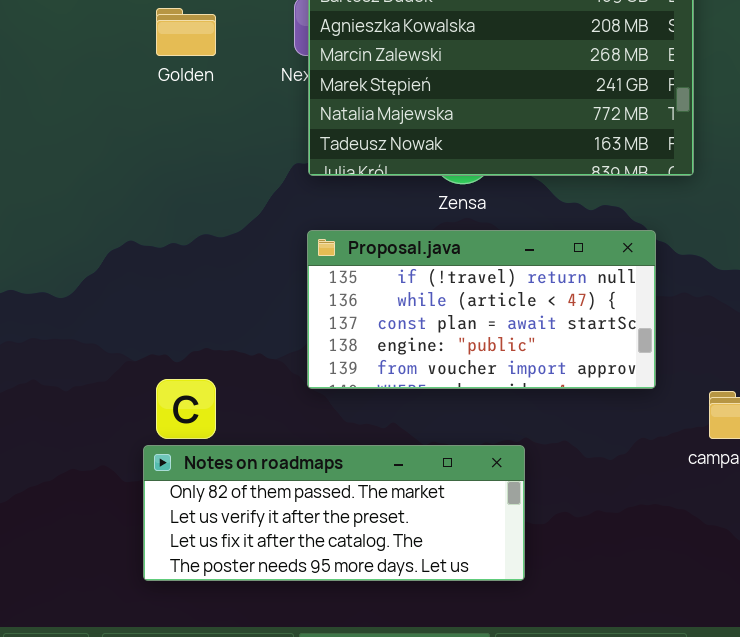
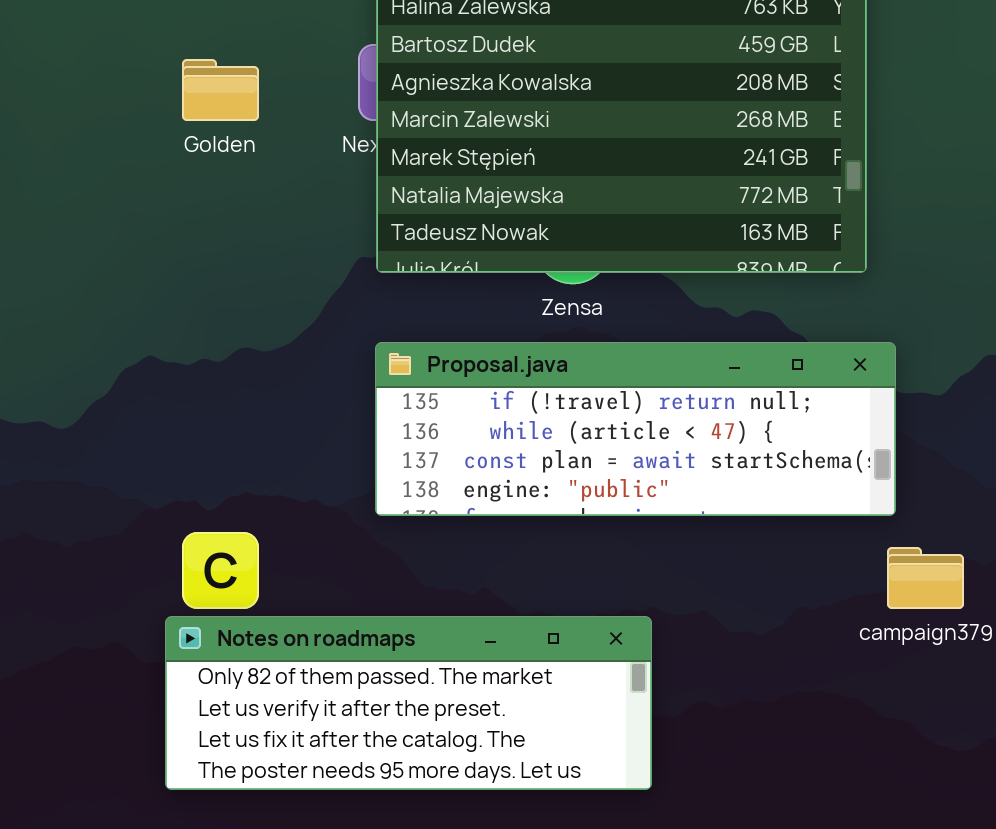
Proposal.java: [307,230,656,389] -> [375,342,896,516], resized

